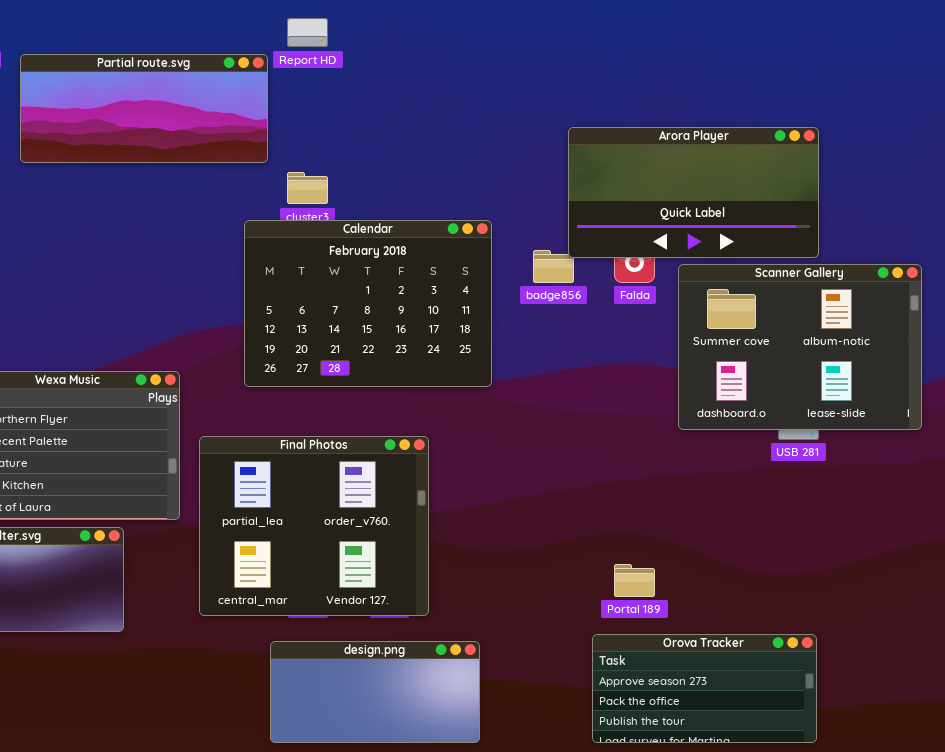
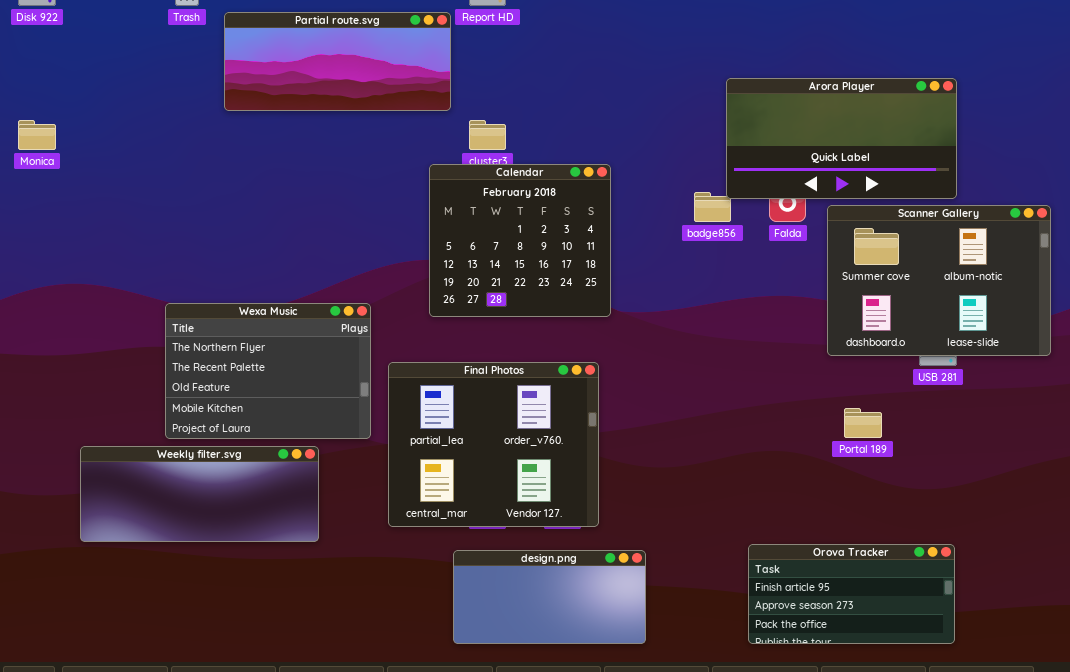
Calendar: [244,220,492,387] -> [429,164,611,317], resized
Portal 189: [614,564,655,597] -> [844,408,882,438], moved
Orova Tracker: [592,634,817,743] -> [748,544,955,644], scrolled up 1 row

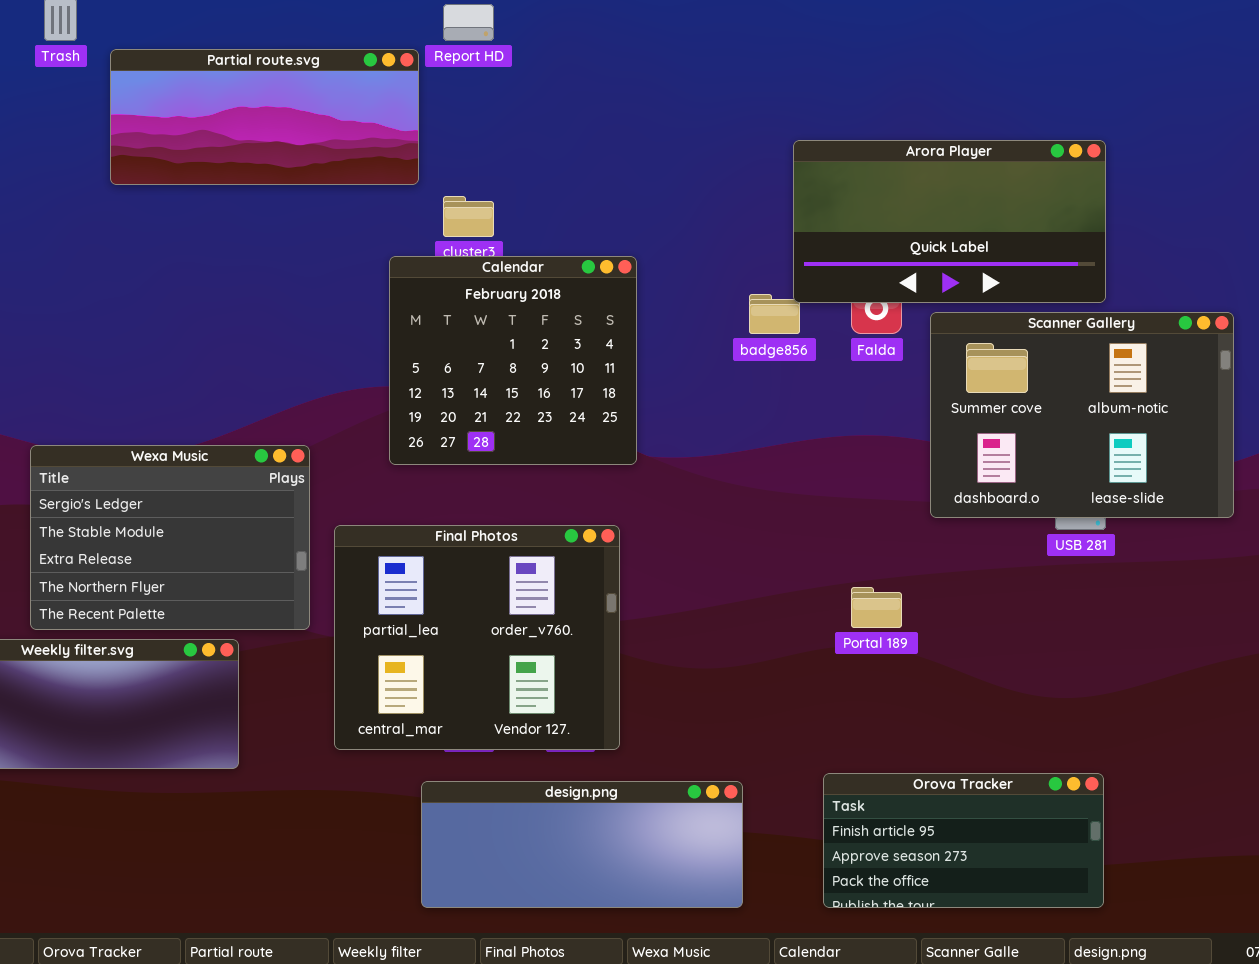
Wexa Music: [165,303,371,439] -> [30,445,310,630], scrolled up 3 rows
Portal 189: [844,408,882,438] -> [851,587,902,628], moved
design.png: [453,550,646,644] -> [421,781,743,908], resized

